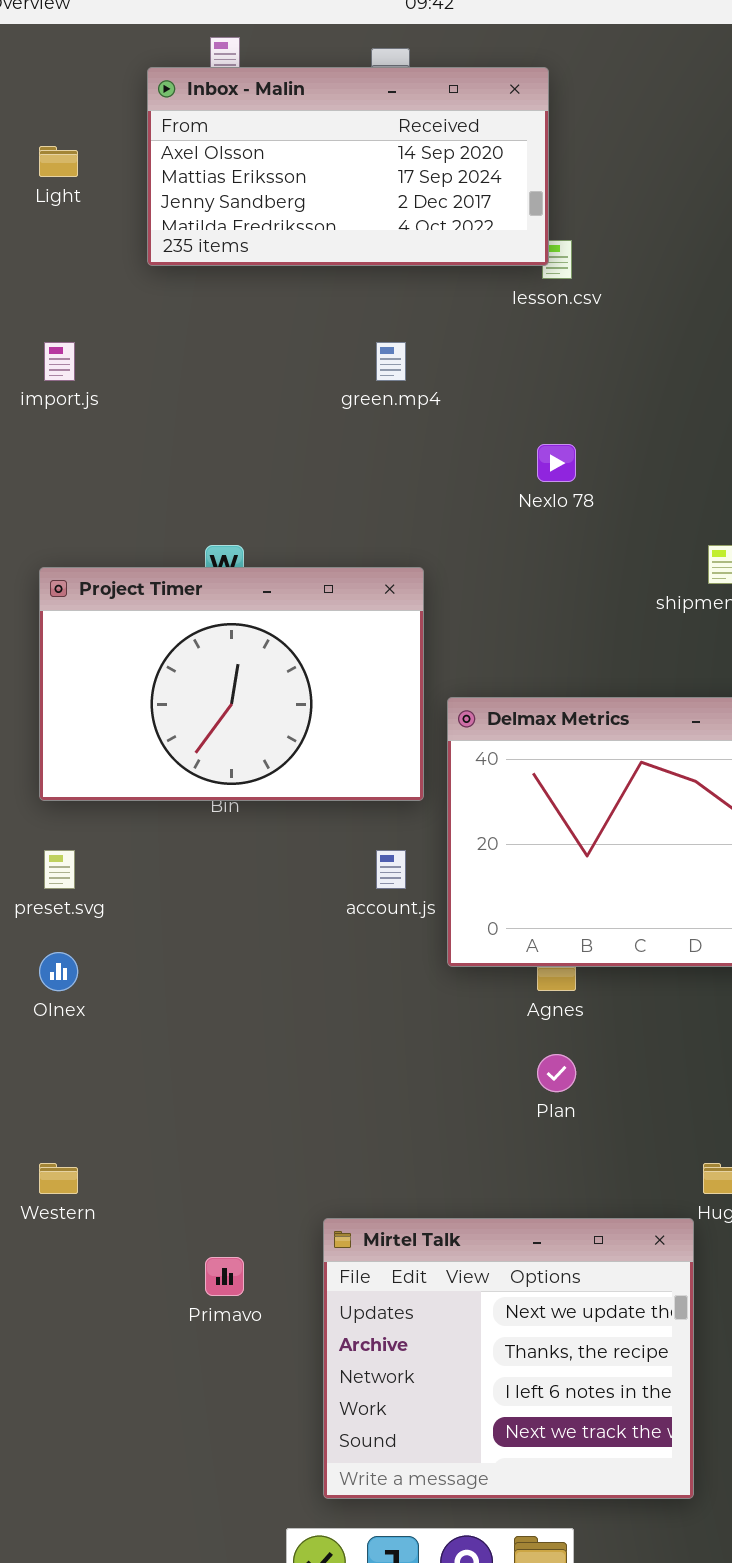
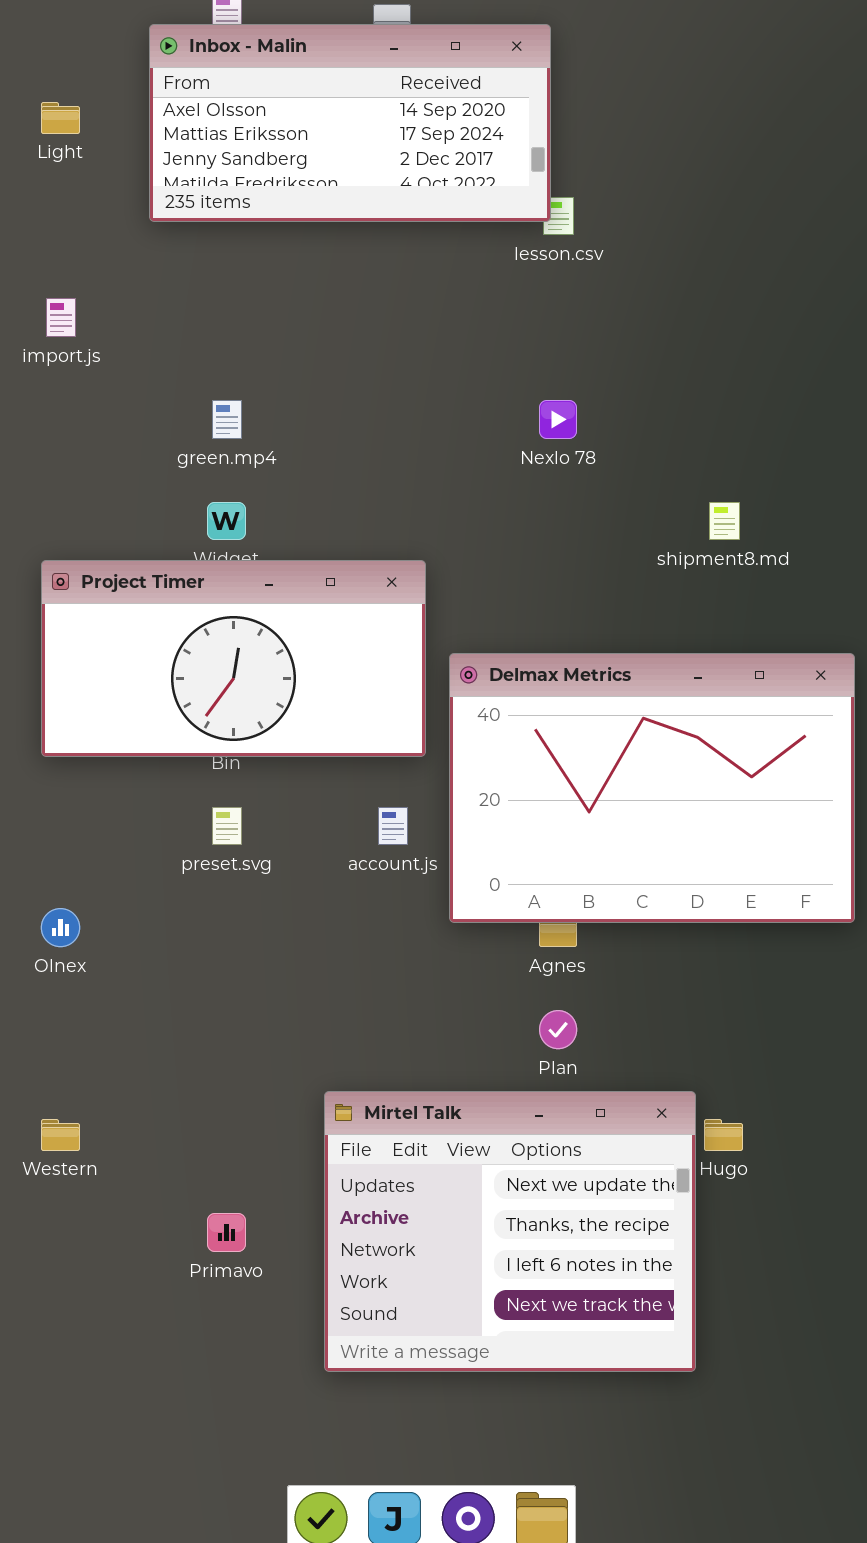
green.mp4: [376,342,406,381] -> [212,400,242,439], moved
Project Timer: [39,567,424,801] -> [41,560,426,757], resized
preset.svg: [44,850,75,889] -> [212,807,242,845], moved
Mirtel Talk: [323,1218,694,1499] -> [324,1091,696,1372], moved

